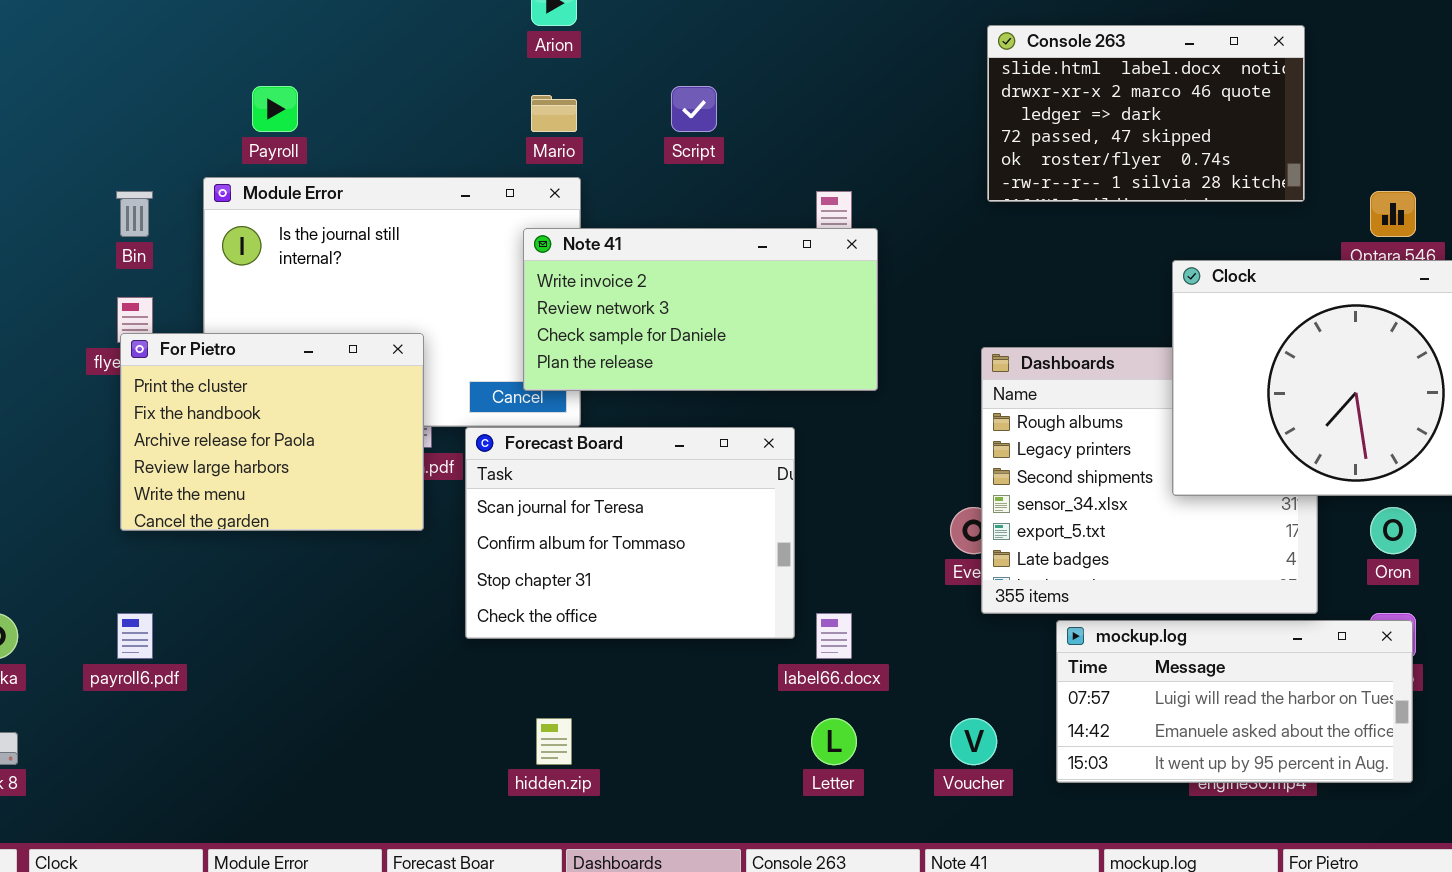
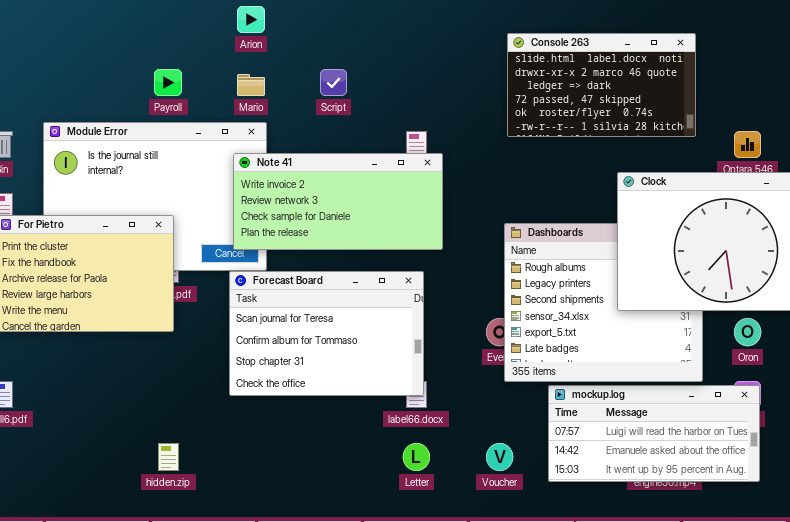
Payroll: [252,86,298,132] -> [154,69,182,96], moved
Forecast Board: [465,427,795,639] -> [229,271,424,396], moved
hidden.zip: [536,718,572,765] -> [158,443,179,471], moved

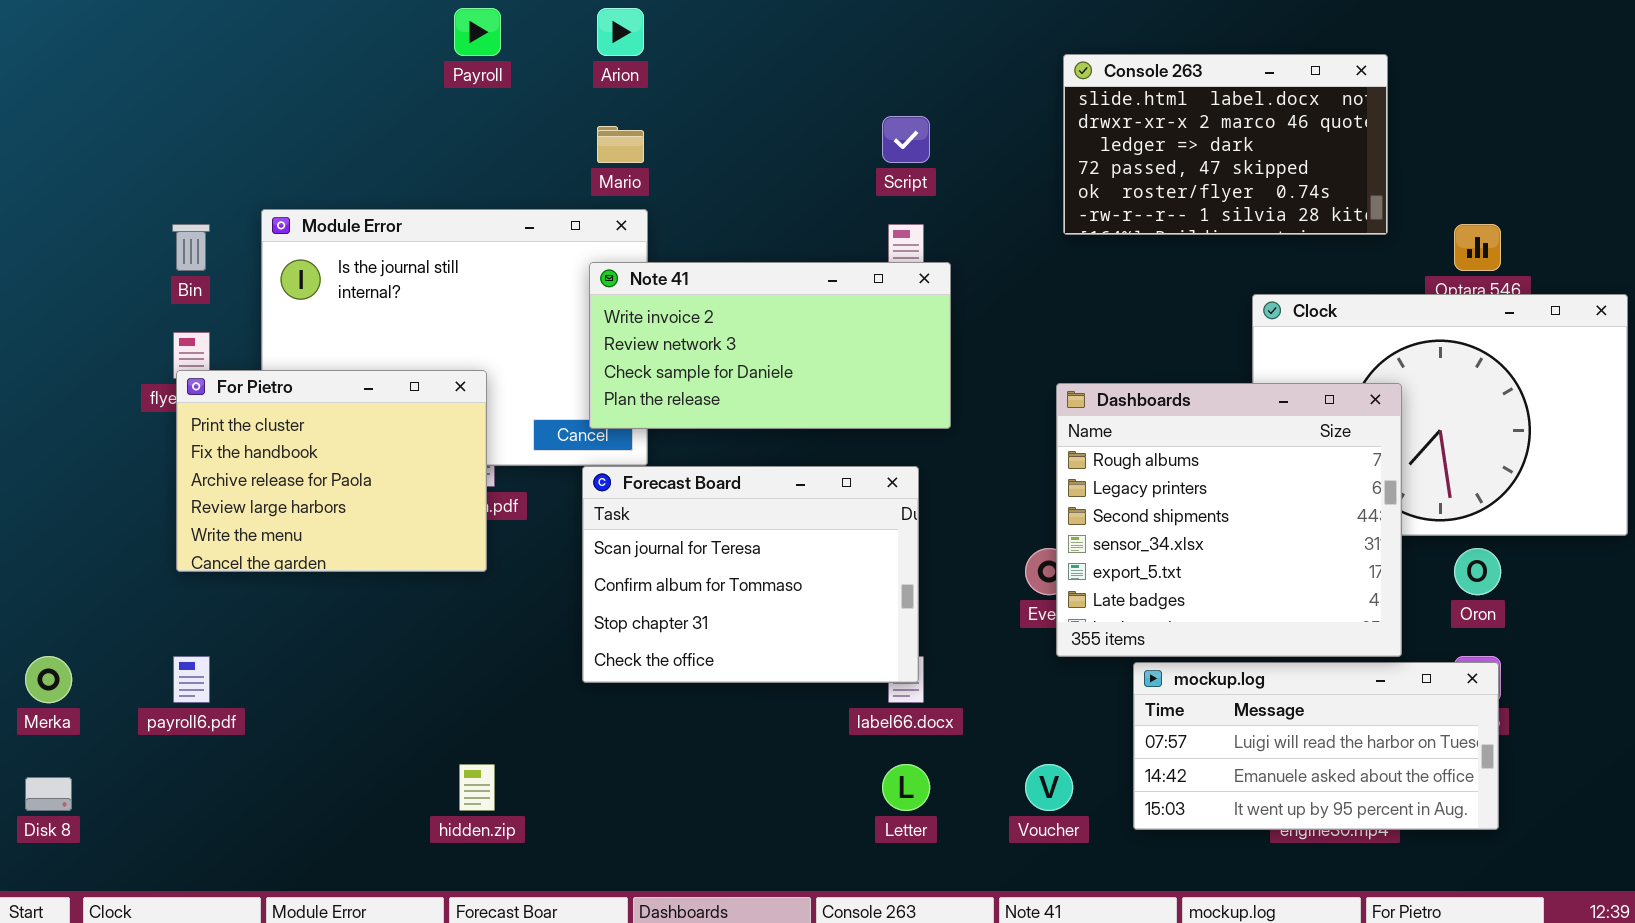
Payroll: [154,69,182,96] -> [454,8,501,56], moved
Script: [320,69,347,96] -> [882,116,930,163], moved
Dashboards: [504,223,703,382] -> [1056,383,1402,657], raised

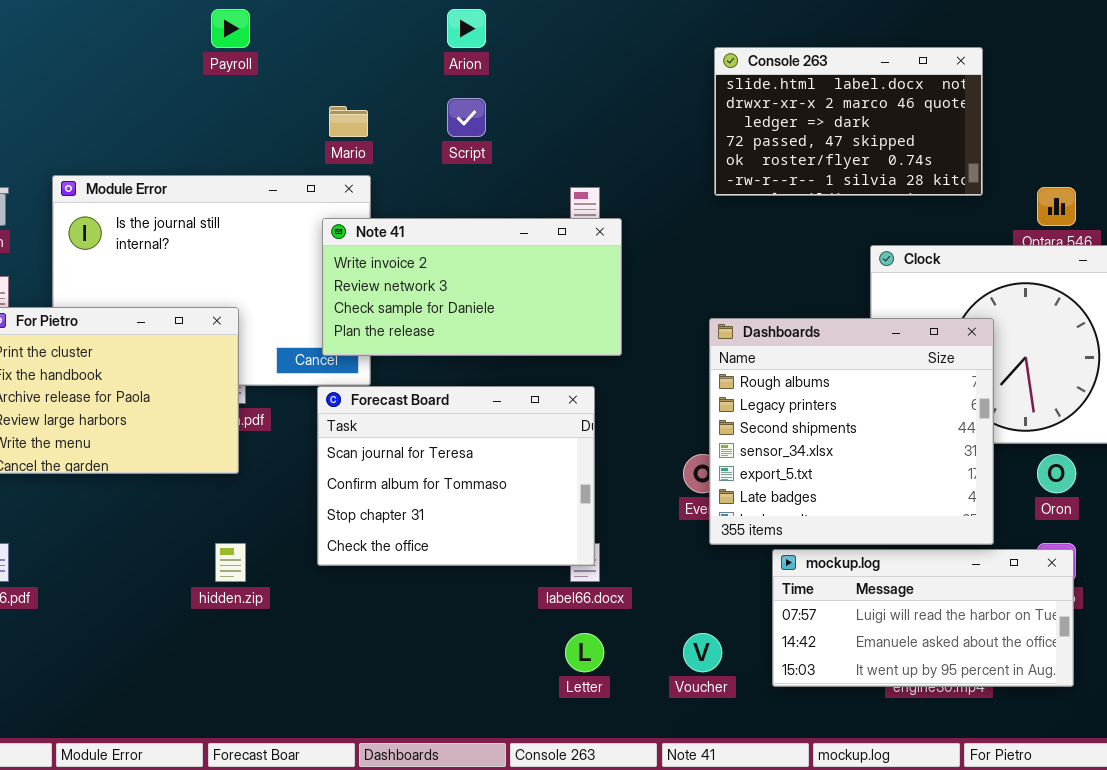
Arion: [597,8,644,56] -> [447,9,486,48], moved
Script: [882,116,930,163] -> [447,98,486,137], moved
hidden.zip: [459,764,495,811] -> [215,543,246,582], moved

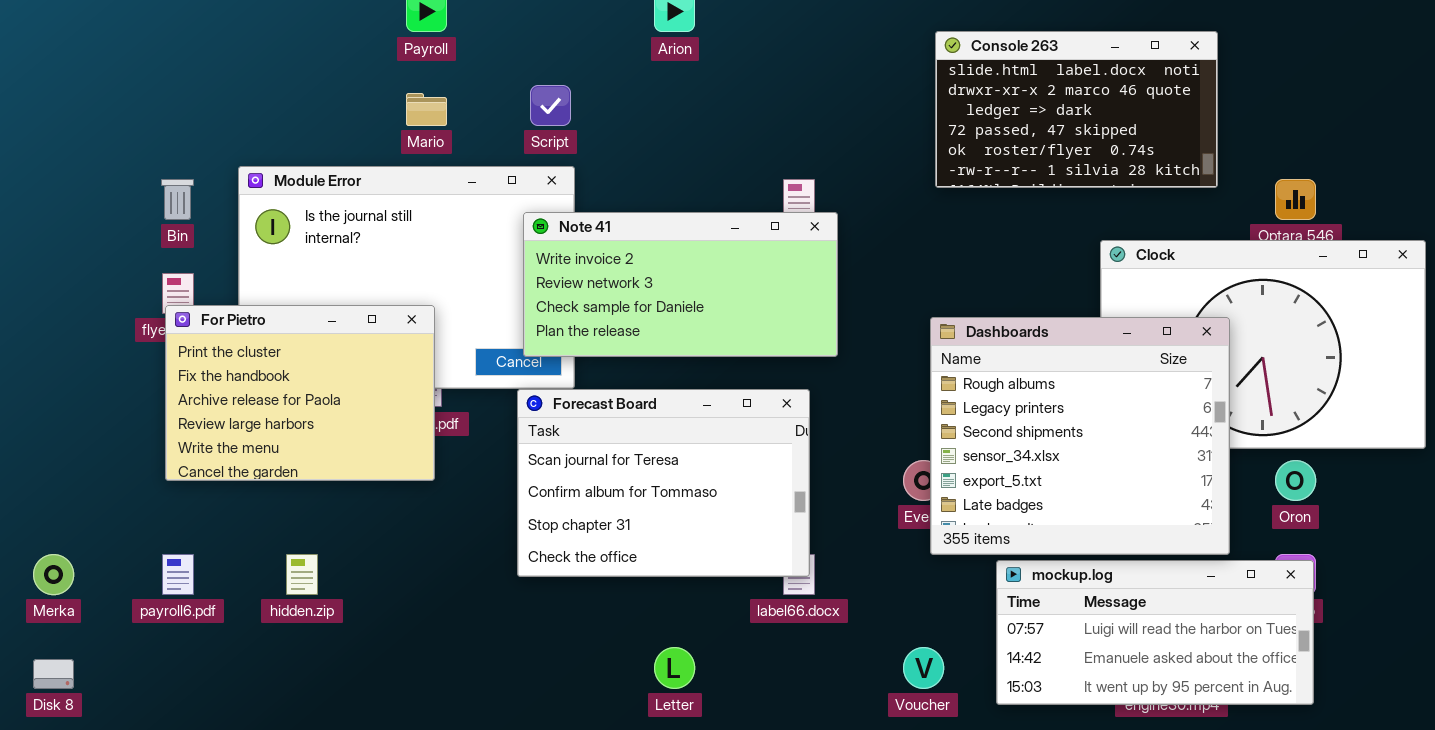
Script: [447,98,486,137] -> [530,85,571,126], moved
Mario: [329,106,368,137] -> [406,93,447,126], moved
hidden.zip: [215,543,246,582] -> [286,554,318,595], moved
Letter: [565,633,604,672] -> [654,647,695,689], moved

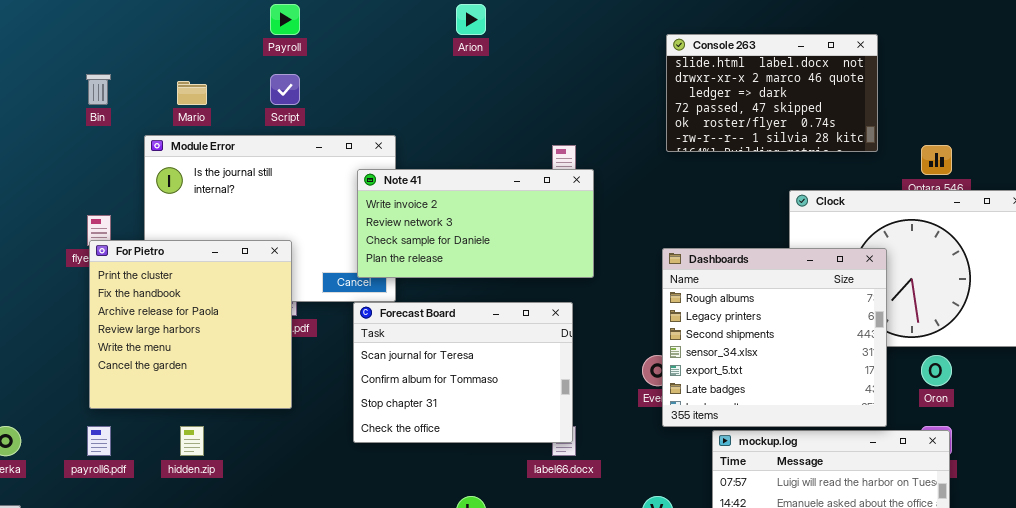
Script: [530,85,571,126] -> [270,74,300,105], moved
Mario: [406,93,447,126] -> [177,81,207,105], moved
Bin: [161,179,194,220] -> [86,74,111,105], moved
For Pietro: [165,305,435,481] -> [89,240,292,409], resized

